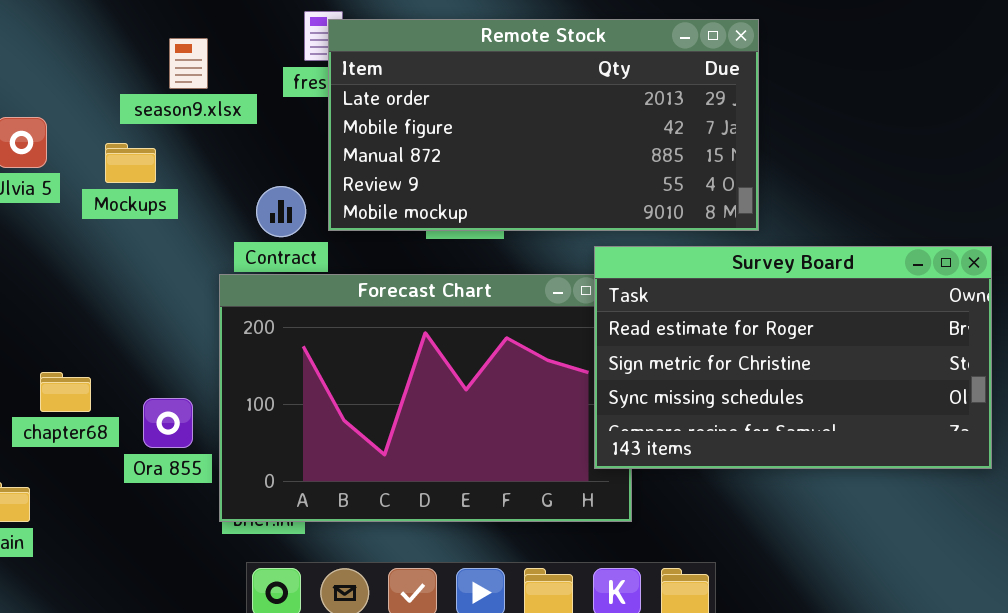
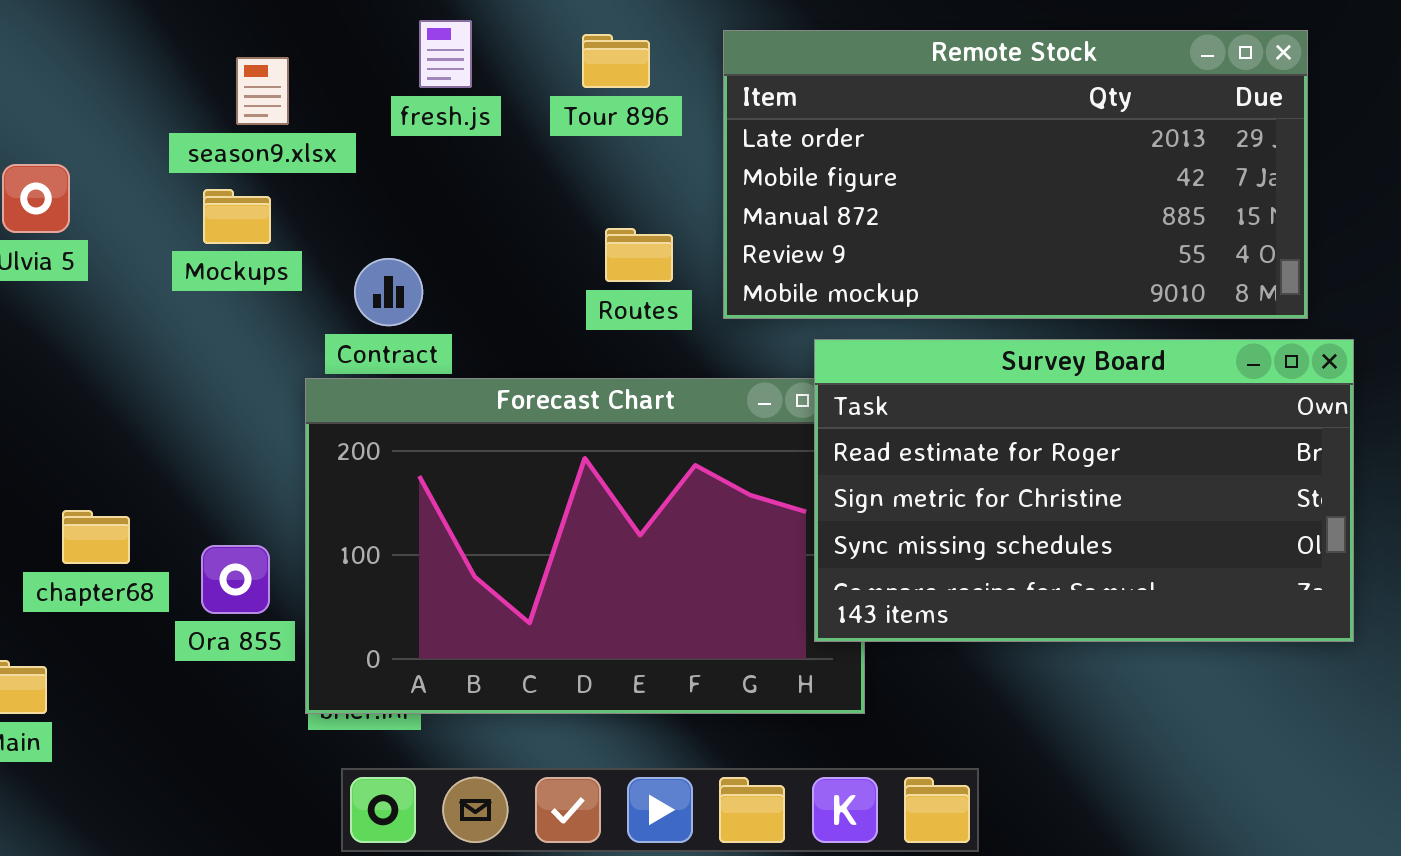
Remote Stock: [328,19,759,231] -> [723,30,1308,319], moved
Mockups: [105,143,156,183] -> [203,189,271,244], moved

